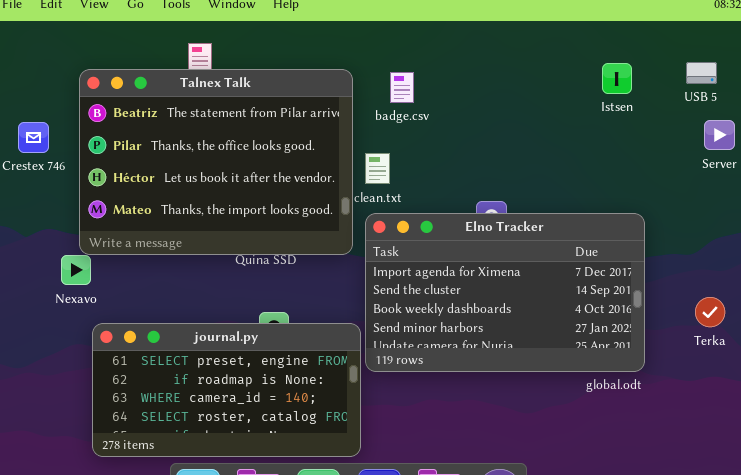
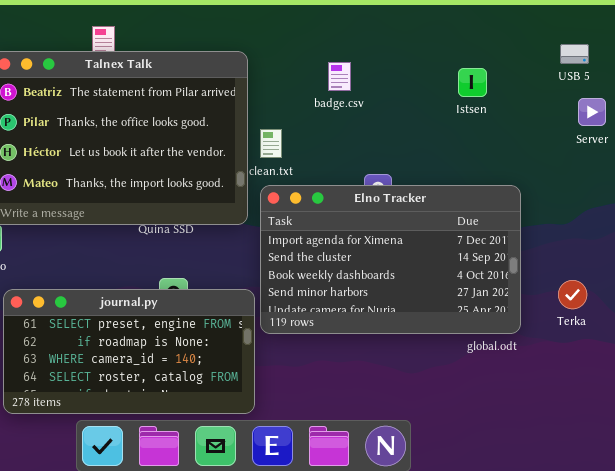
Istsen: [602,63,632,94] -> [458,68,487,97], moved
badge.csv: [390,72,414,103] -> [328,62,351,91], moved
Terka: [695,297,725,327] -> [558,280,587,309], moved

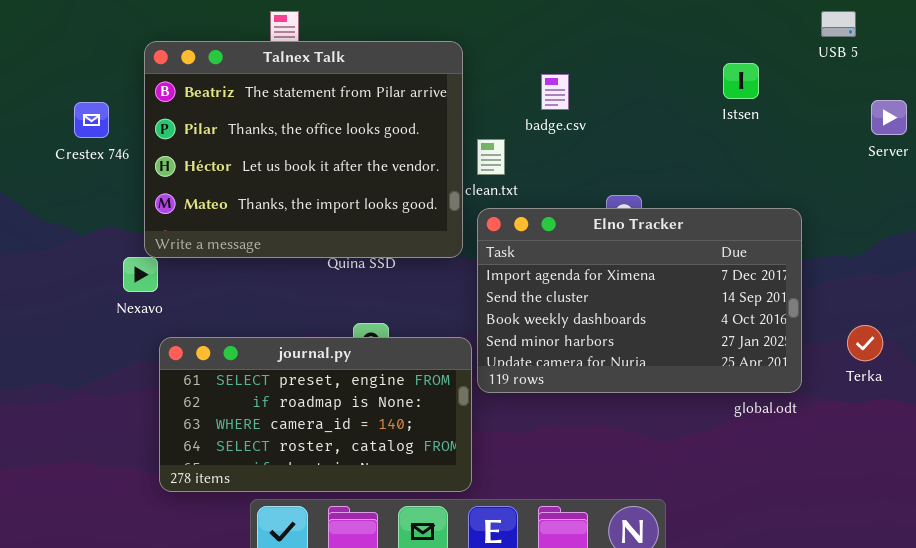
USB 5: [560,44,589,64] -> [821,11,856,37], moved
badge.csv: [328,62,351,91] -> [541,74,569,110], moved

